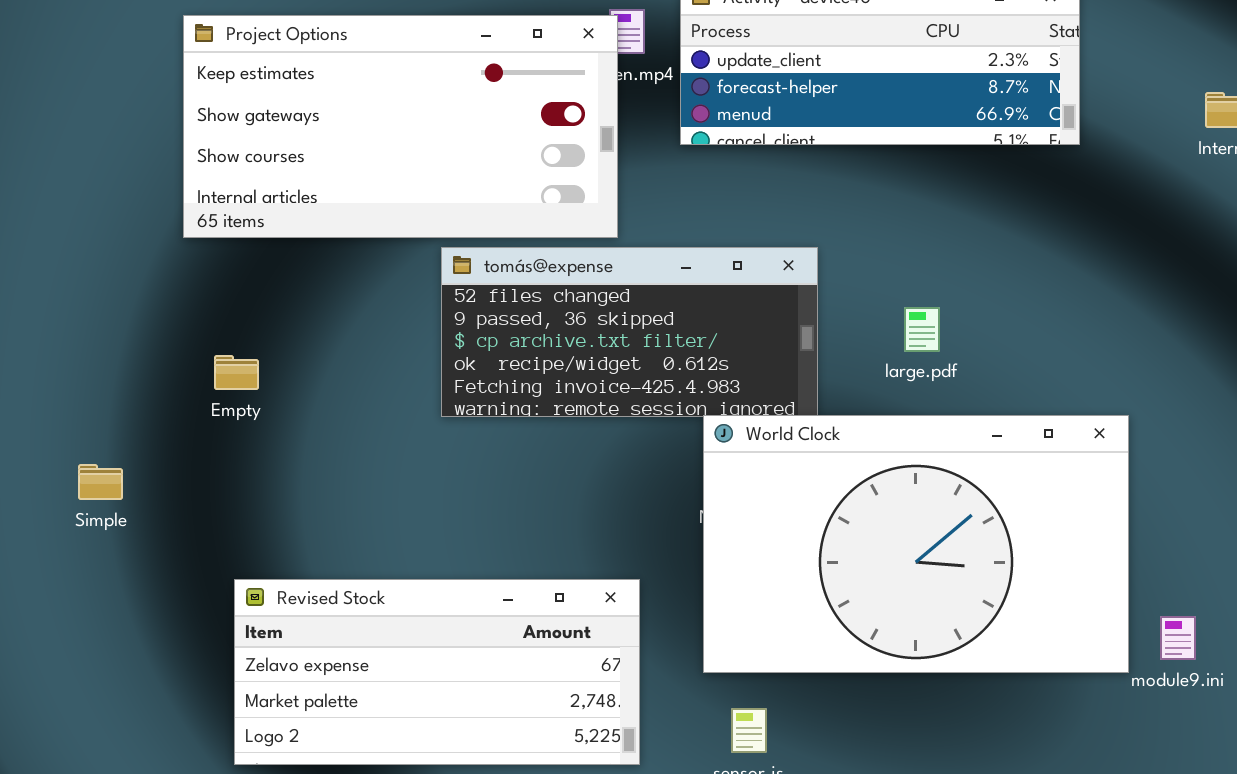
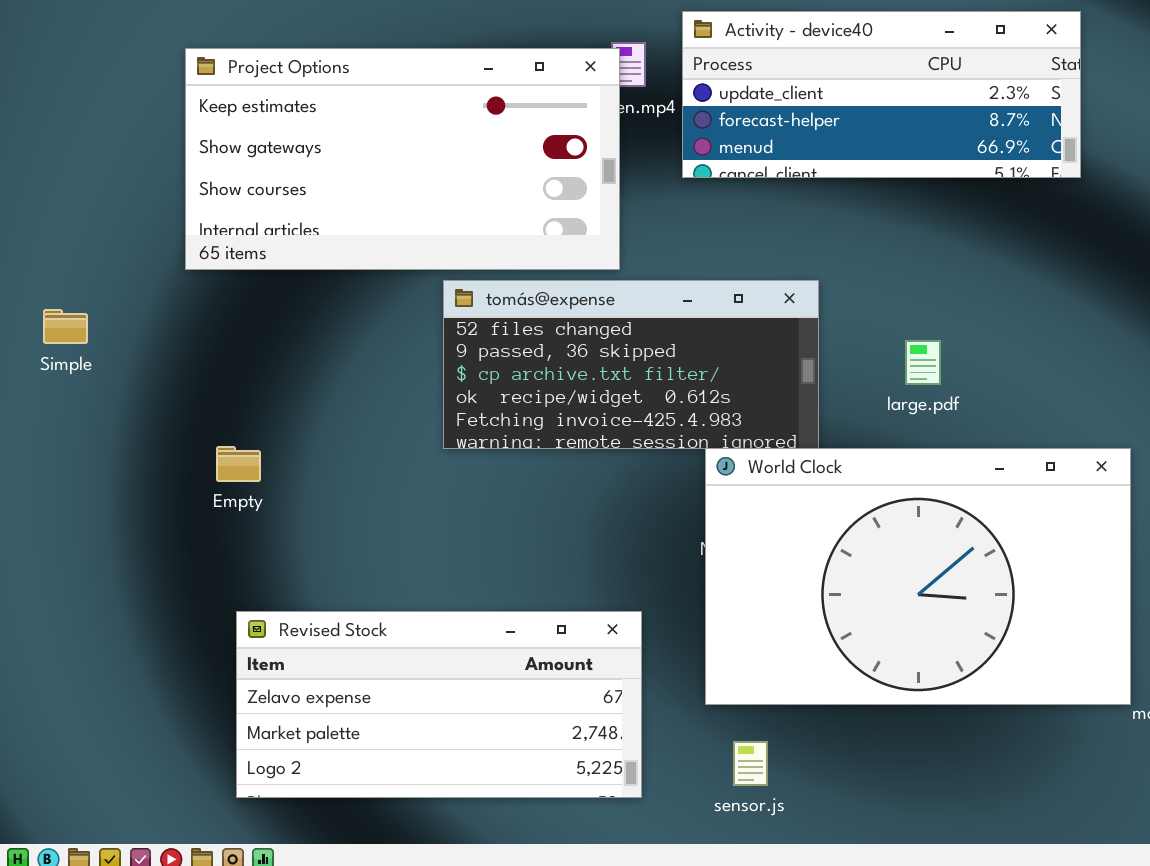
Empty: [214,355,259,390] -> [216,446,261,482], moved
Simple: [78,464,123,500] -> [43,309,88,344], moved

